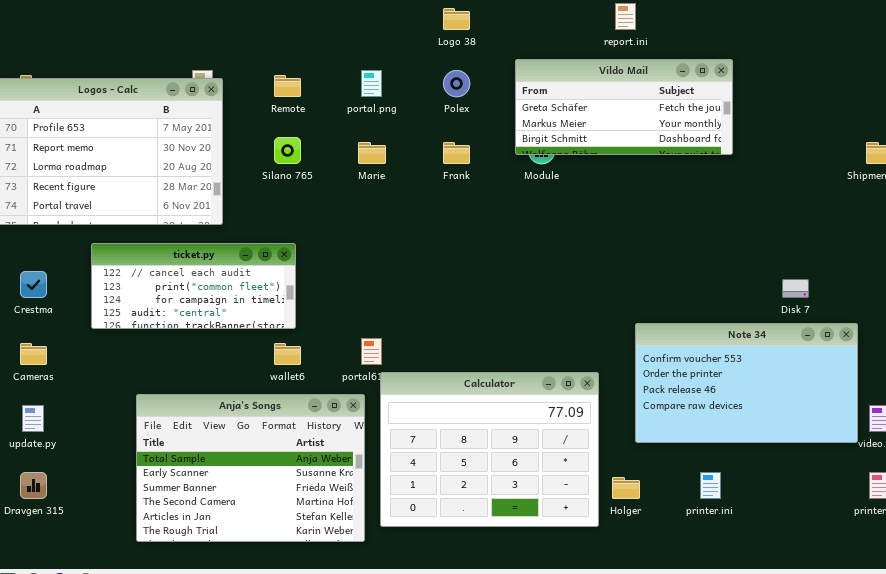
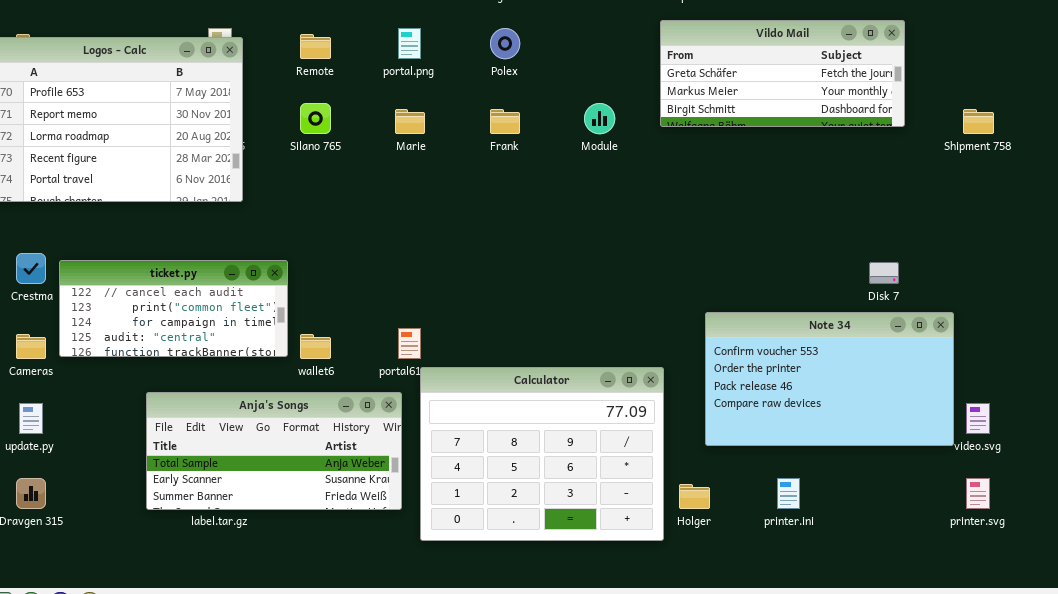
Vildo Mail: [515,59,733,155] -> [660,20,905,127], moved
ticket.py: [91,243,296,329] -> [59,260,288,357], moved
Anja's Songs: [136,394,365,542] -> [146,392,402,510], resized

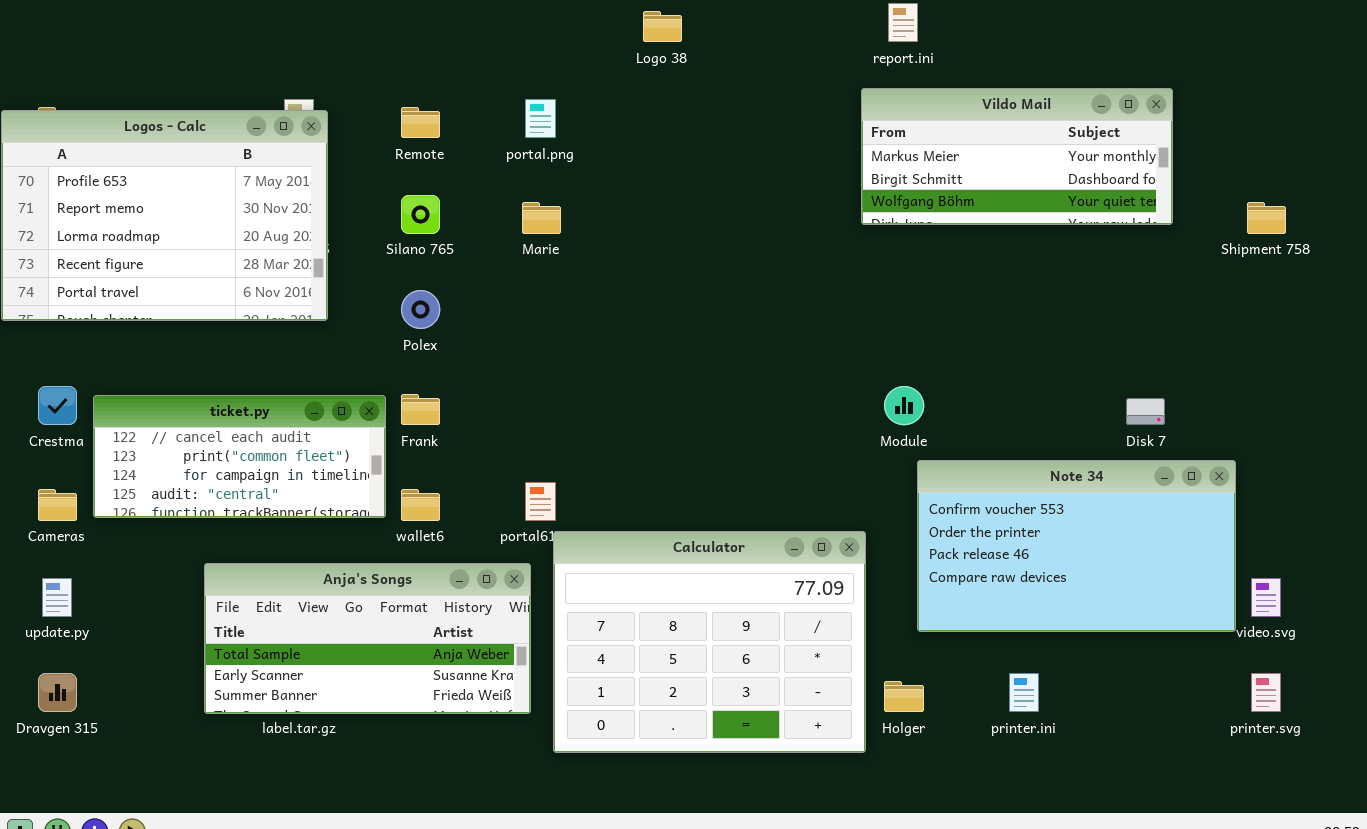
Vildo Mail: [660,20,905,127] -> [861,88,1173,225], scrolled down 1 row
Polex: [490,28,520,59] -> [401,290,440,329], moved
Module: [584,103,615,134] -> [884,386,924,425], moved
Frank: [490,109,520,134] -> [401,394,440,425], moved

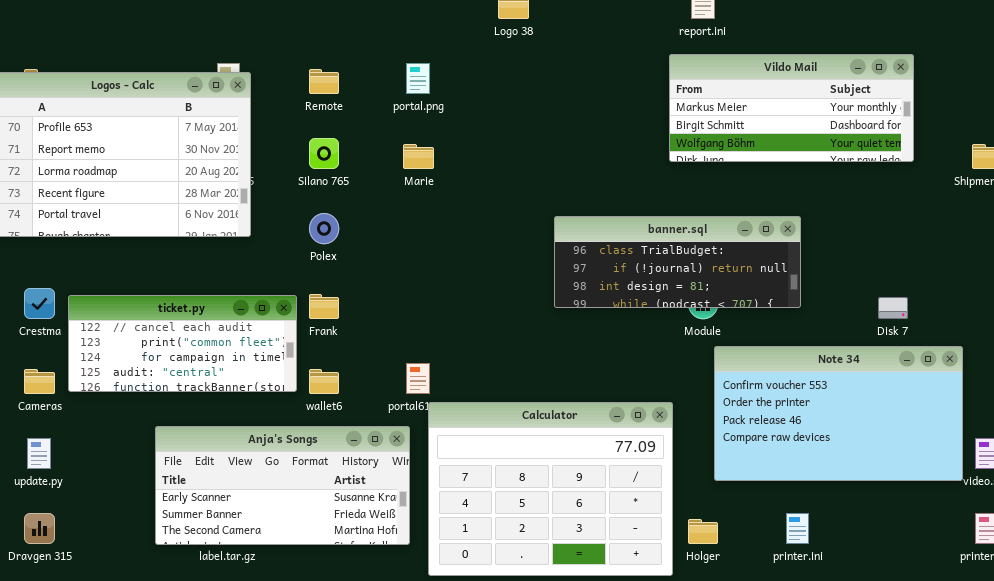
banner.sql: none -> [554,216,801,308], opened
Anja's Songs: [204,563,531,714] -> [155,426,410,545], scrolled down 1 row

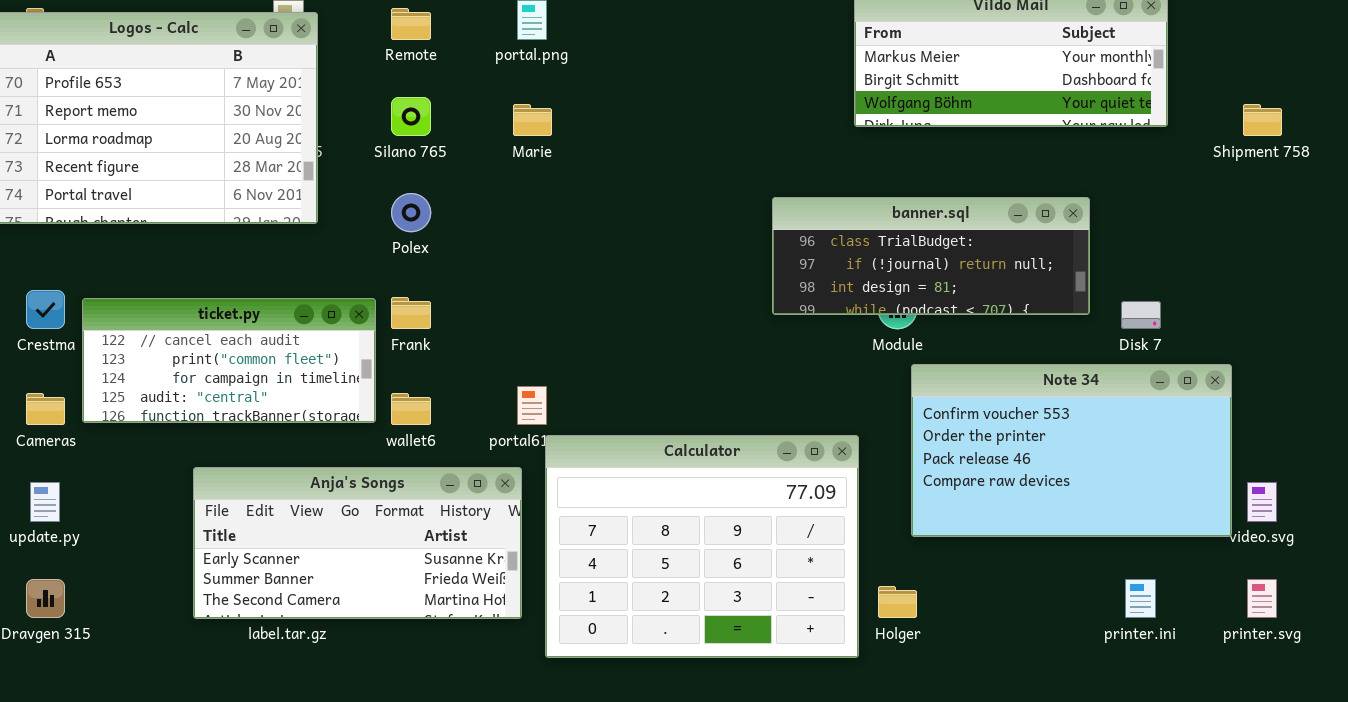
banner.sql: [554,216,801,308] -> [772,197,1090,315], moved
printer.ini: [786,513,809,544] -> [1125,579,1156,618], moved

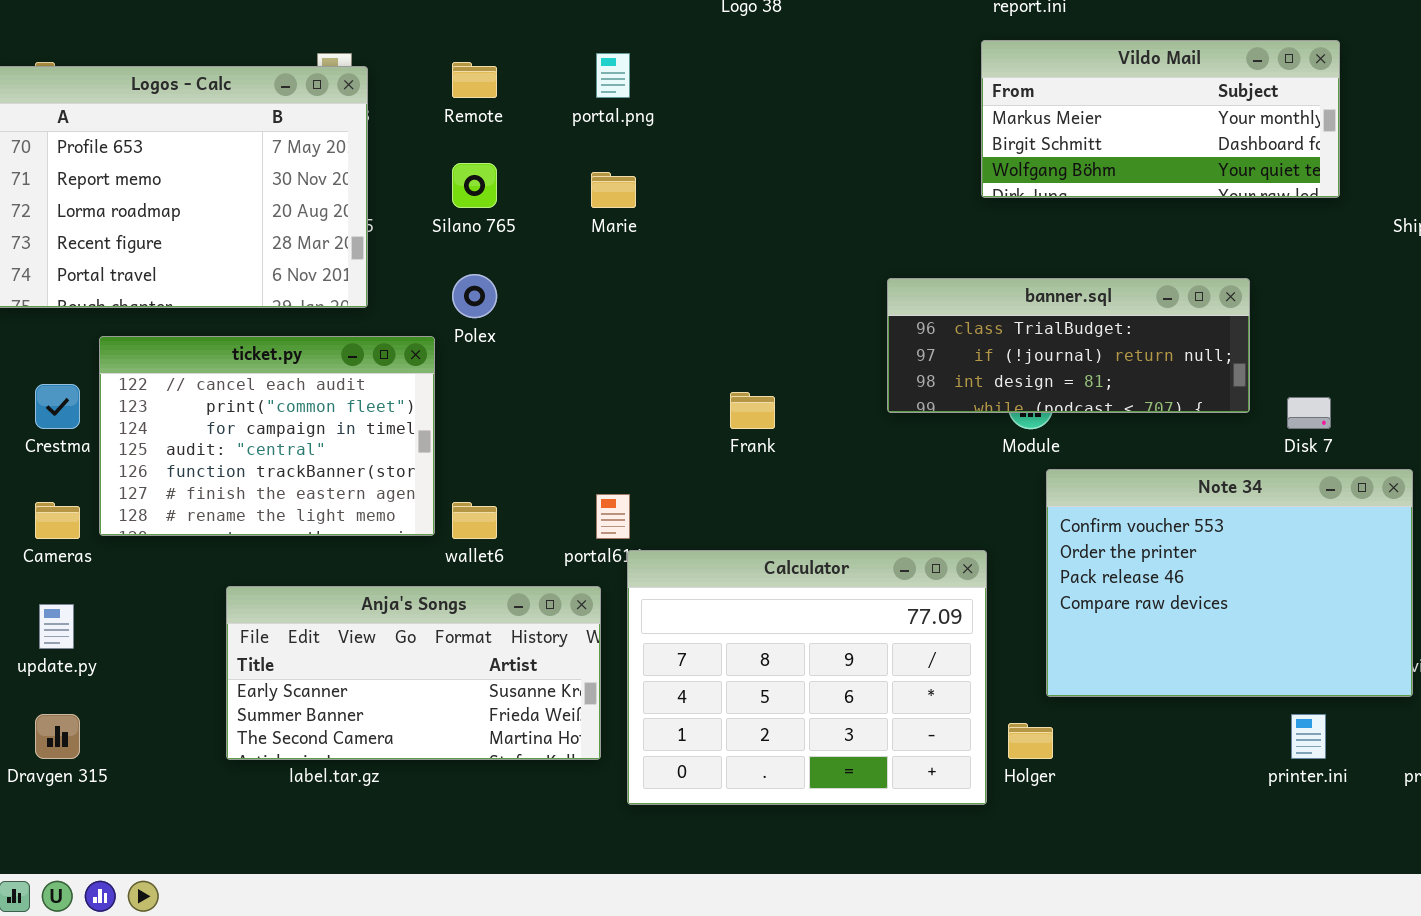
Frank: [391,297,431,329] -> [730,392,775,429], moved
ticket.py: [82,298,376,423] -> [99,336,435,536], resized
Note 34: [911,364,1232,537] -> [1046,469,1413,697], resized

